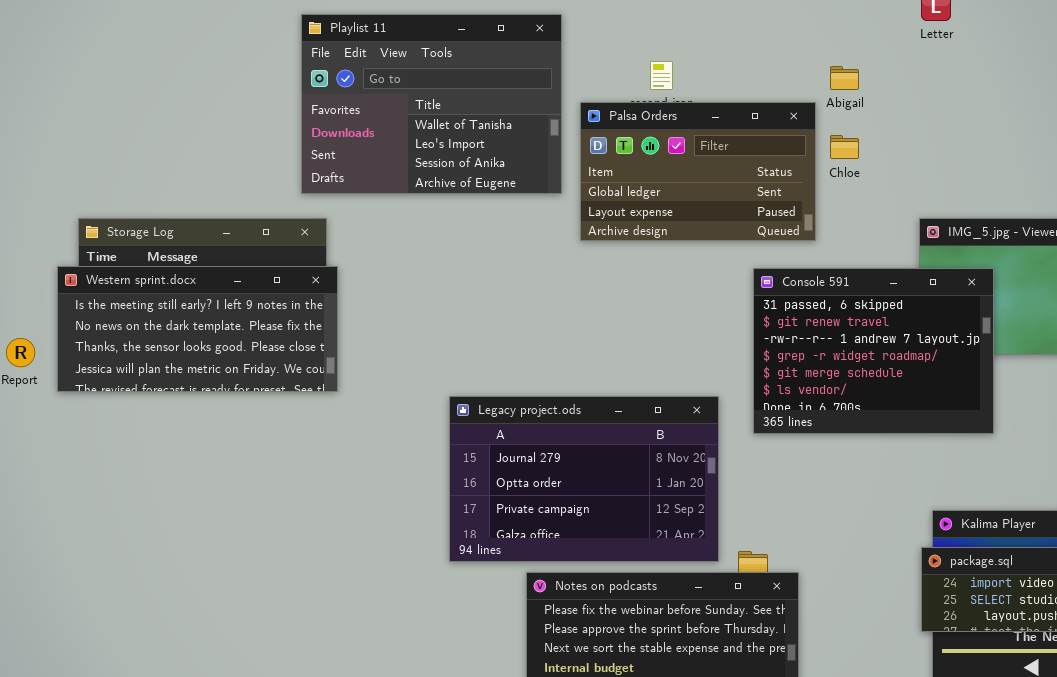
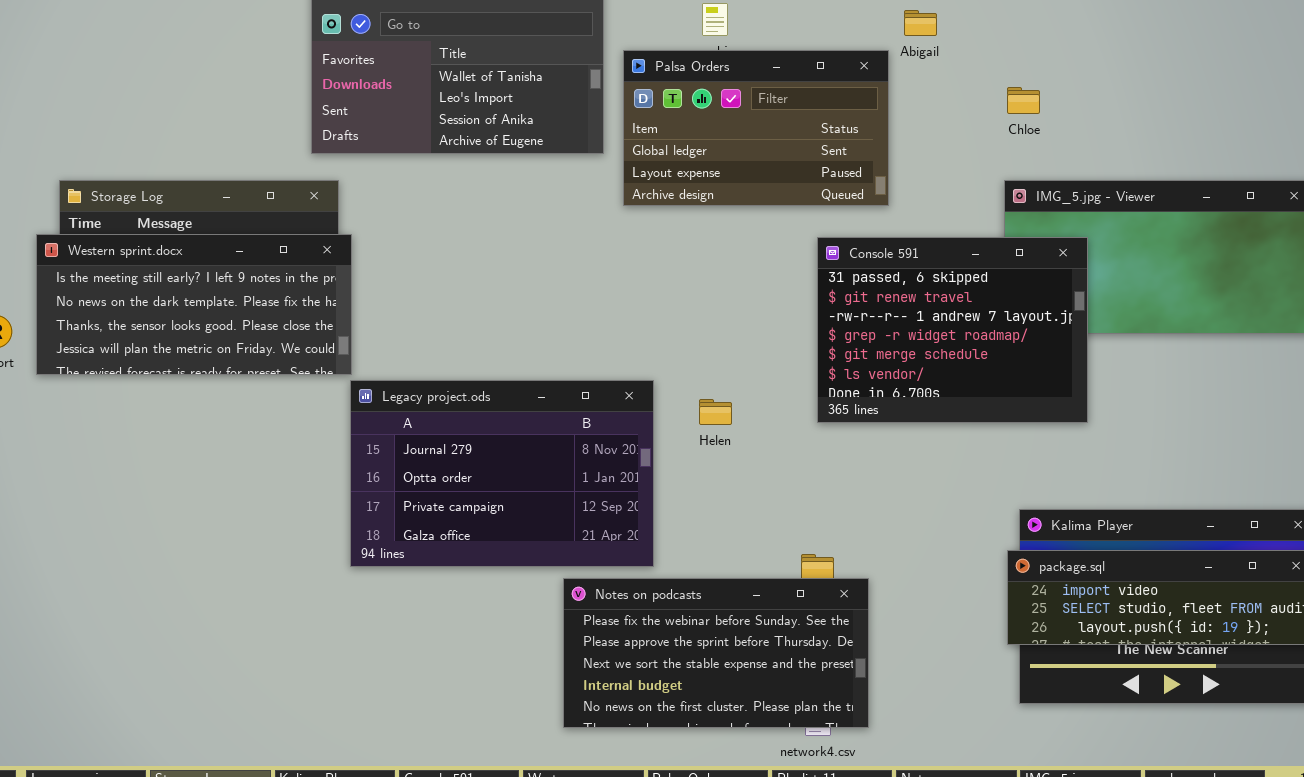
Chloe: [830,135,859,159] -> [1007,87,1040,114], moved
Legacy project.ods: [449,396,719,562] -> [350,380,654,567], moved

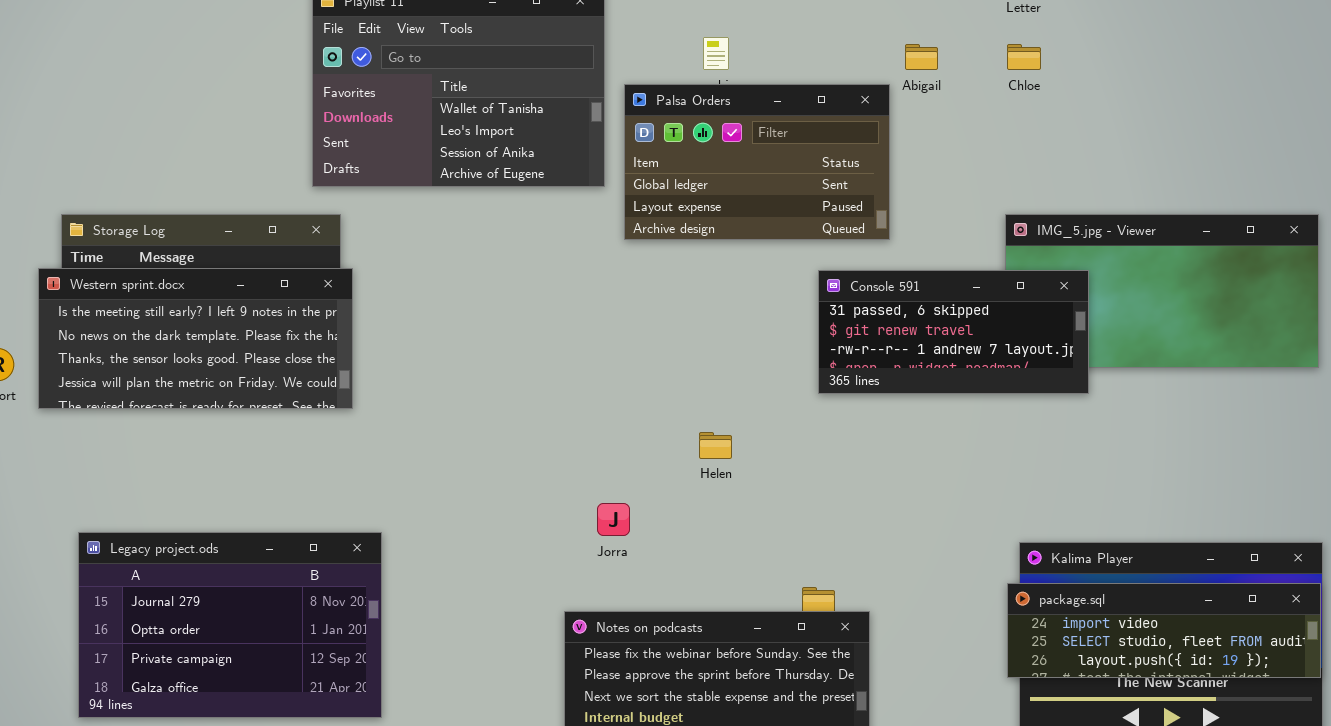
Chloe: [1007,87,1040,114] -> [1007,44,1041,70], moved
Console 591: [817,237,1088,423] -> [818,270,1089,394], resized
Legacy project.ods: [350,380,654,567] -> [78,532,382,718], moved

